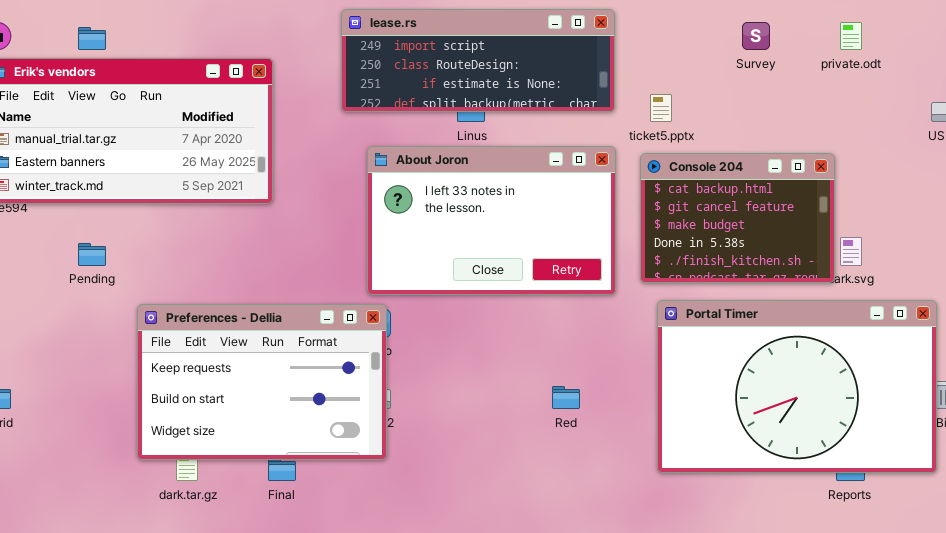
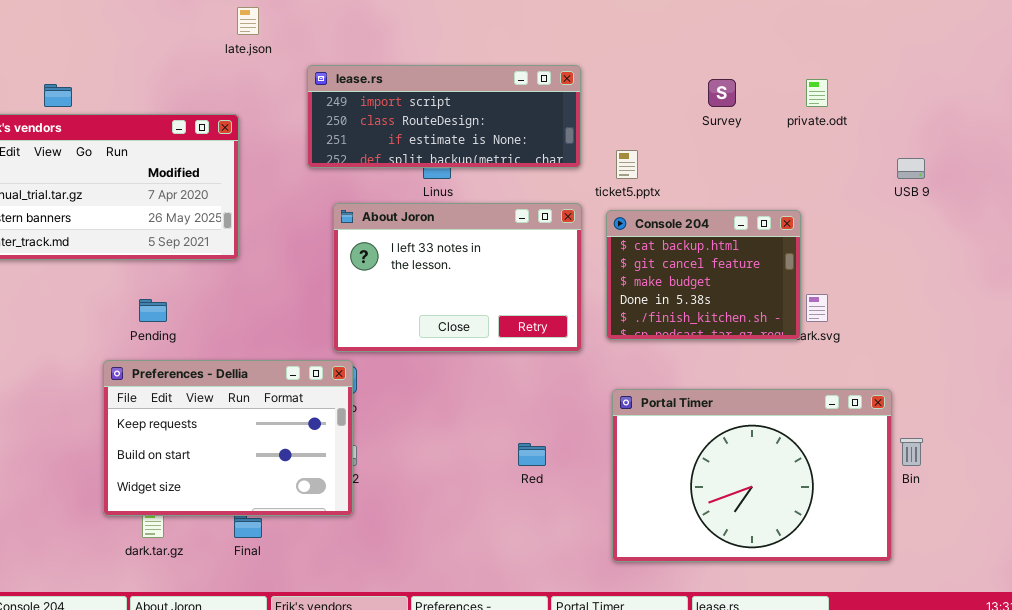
Pending: [78,243,106,266] -> [139,299,167,322], moved
Portal Timer: [657,300,937,473] -> [612,389,892,562], moved

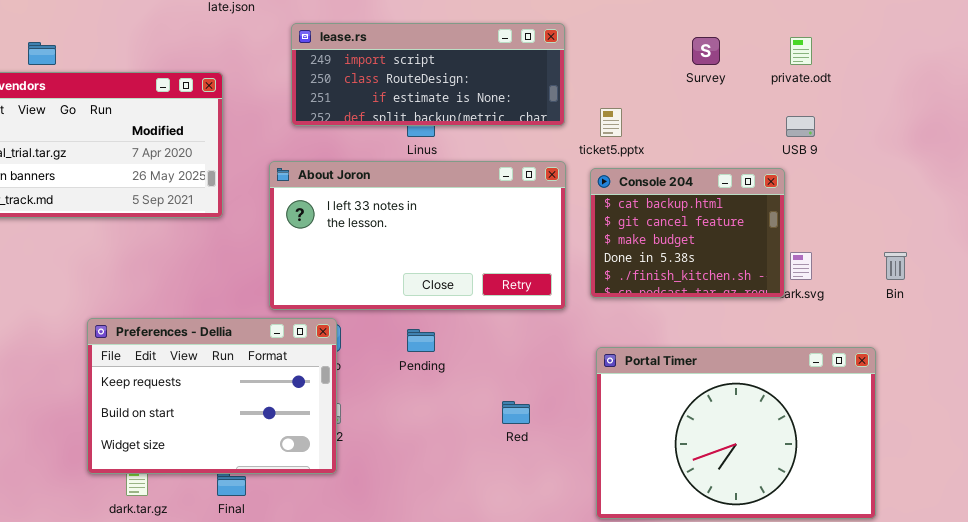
USB 9: [897,158,925,179] -> [786,116,815,137], moved
About Joron: [333,203,582,352] -> [269,161,566,310], resized
Pending: [139,299,167,322] -> [407,329,435,352], moved
Bin: [900,438,923,466] -> [884,252,907,280], moved

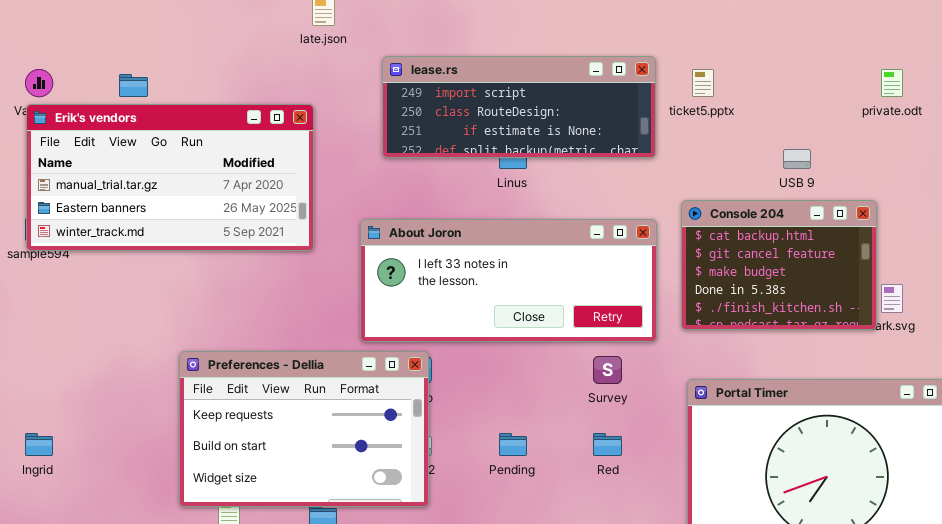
Survey: [692,37,720,65] -> [593,356,622,384], moved
ticket5.pptx: [600,108,622,137] -> [692,69,714,97], moved
USB 9: [786,116,815,137] -> [783,149,811,169], moved
About Joron: [269,161,566,310] -> [360,219,657,342], resized
Pending: [407,329,435,352] -> [499,433,527,456], moved

